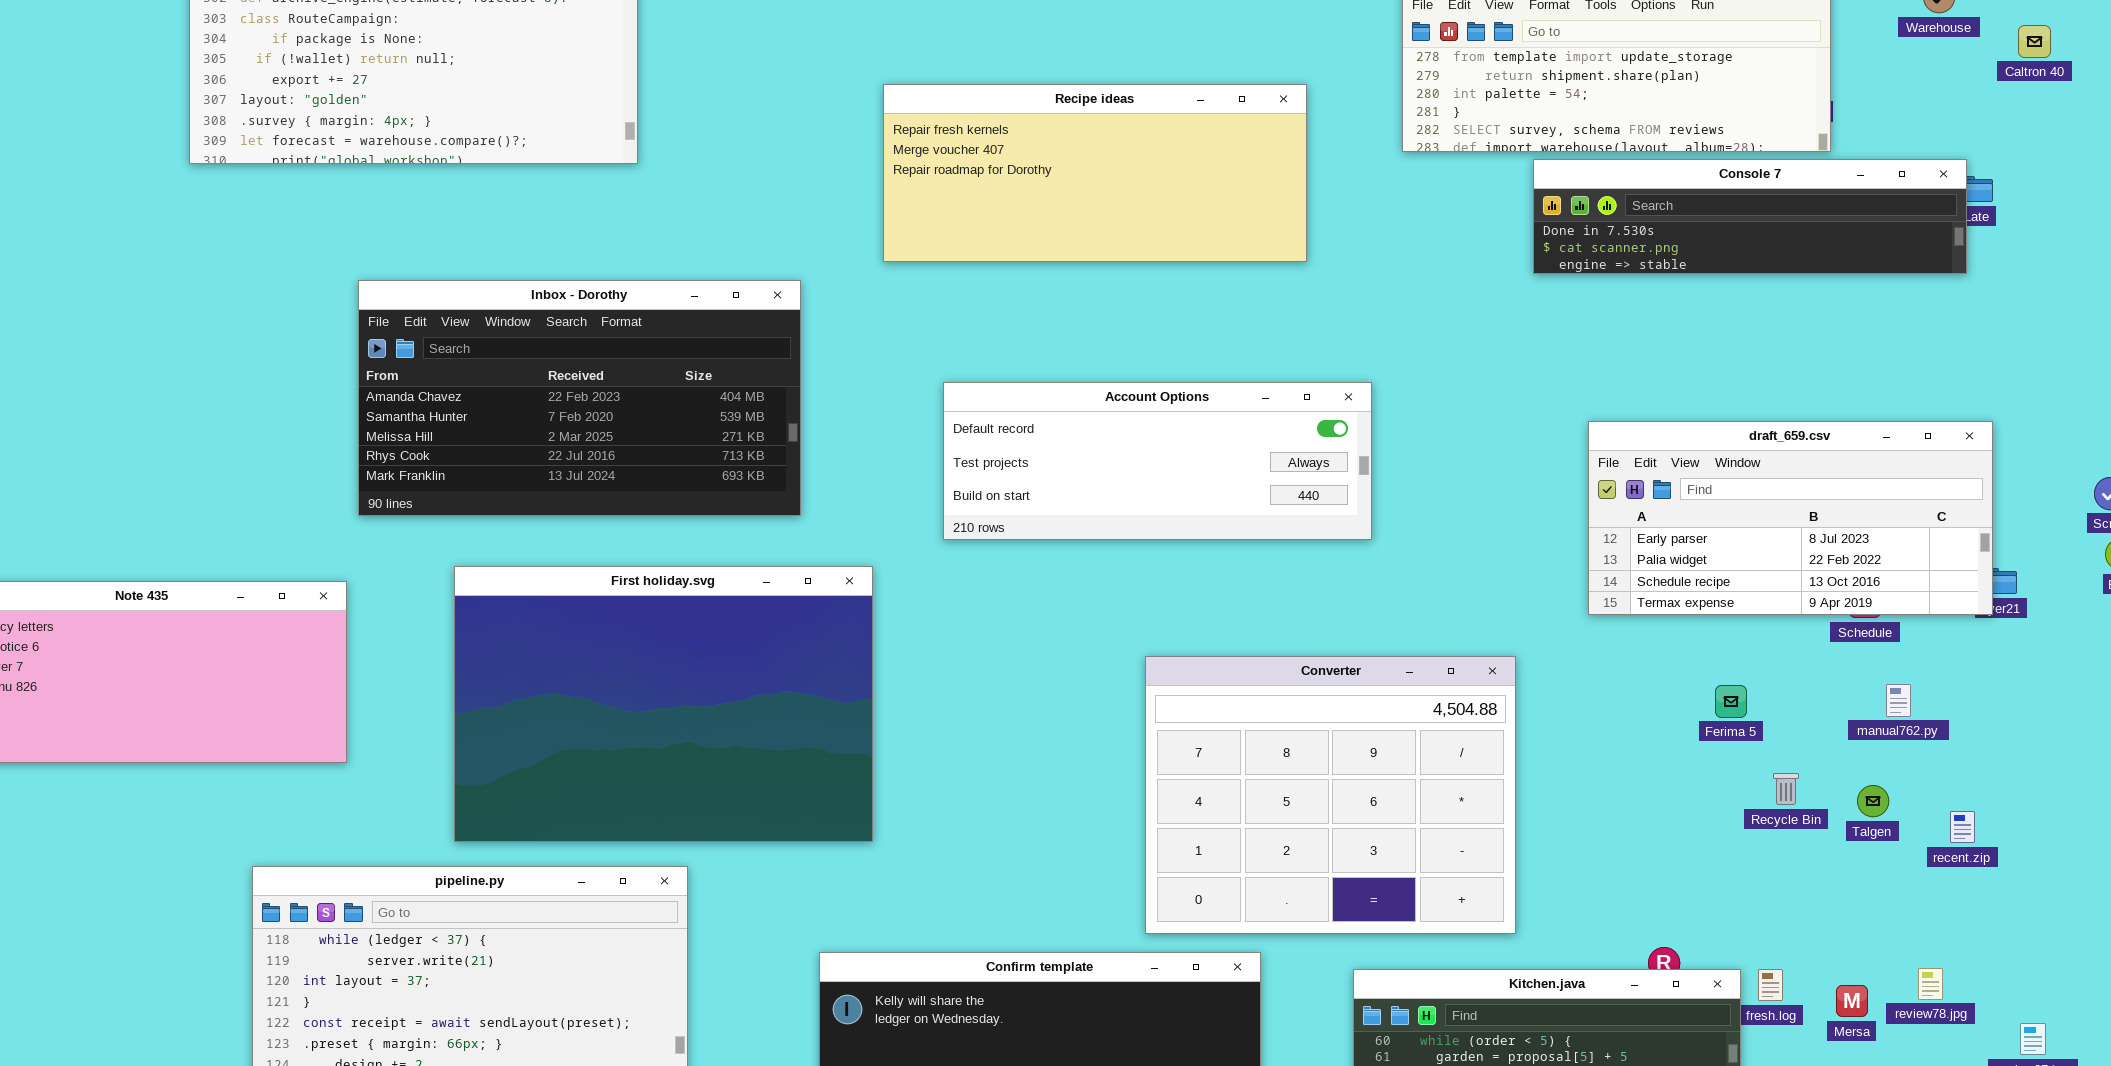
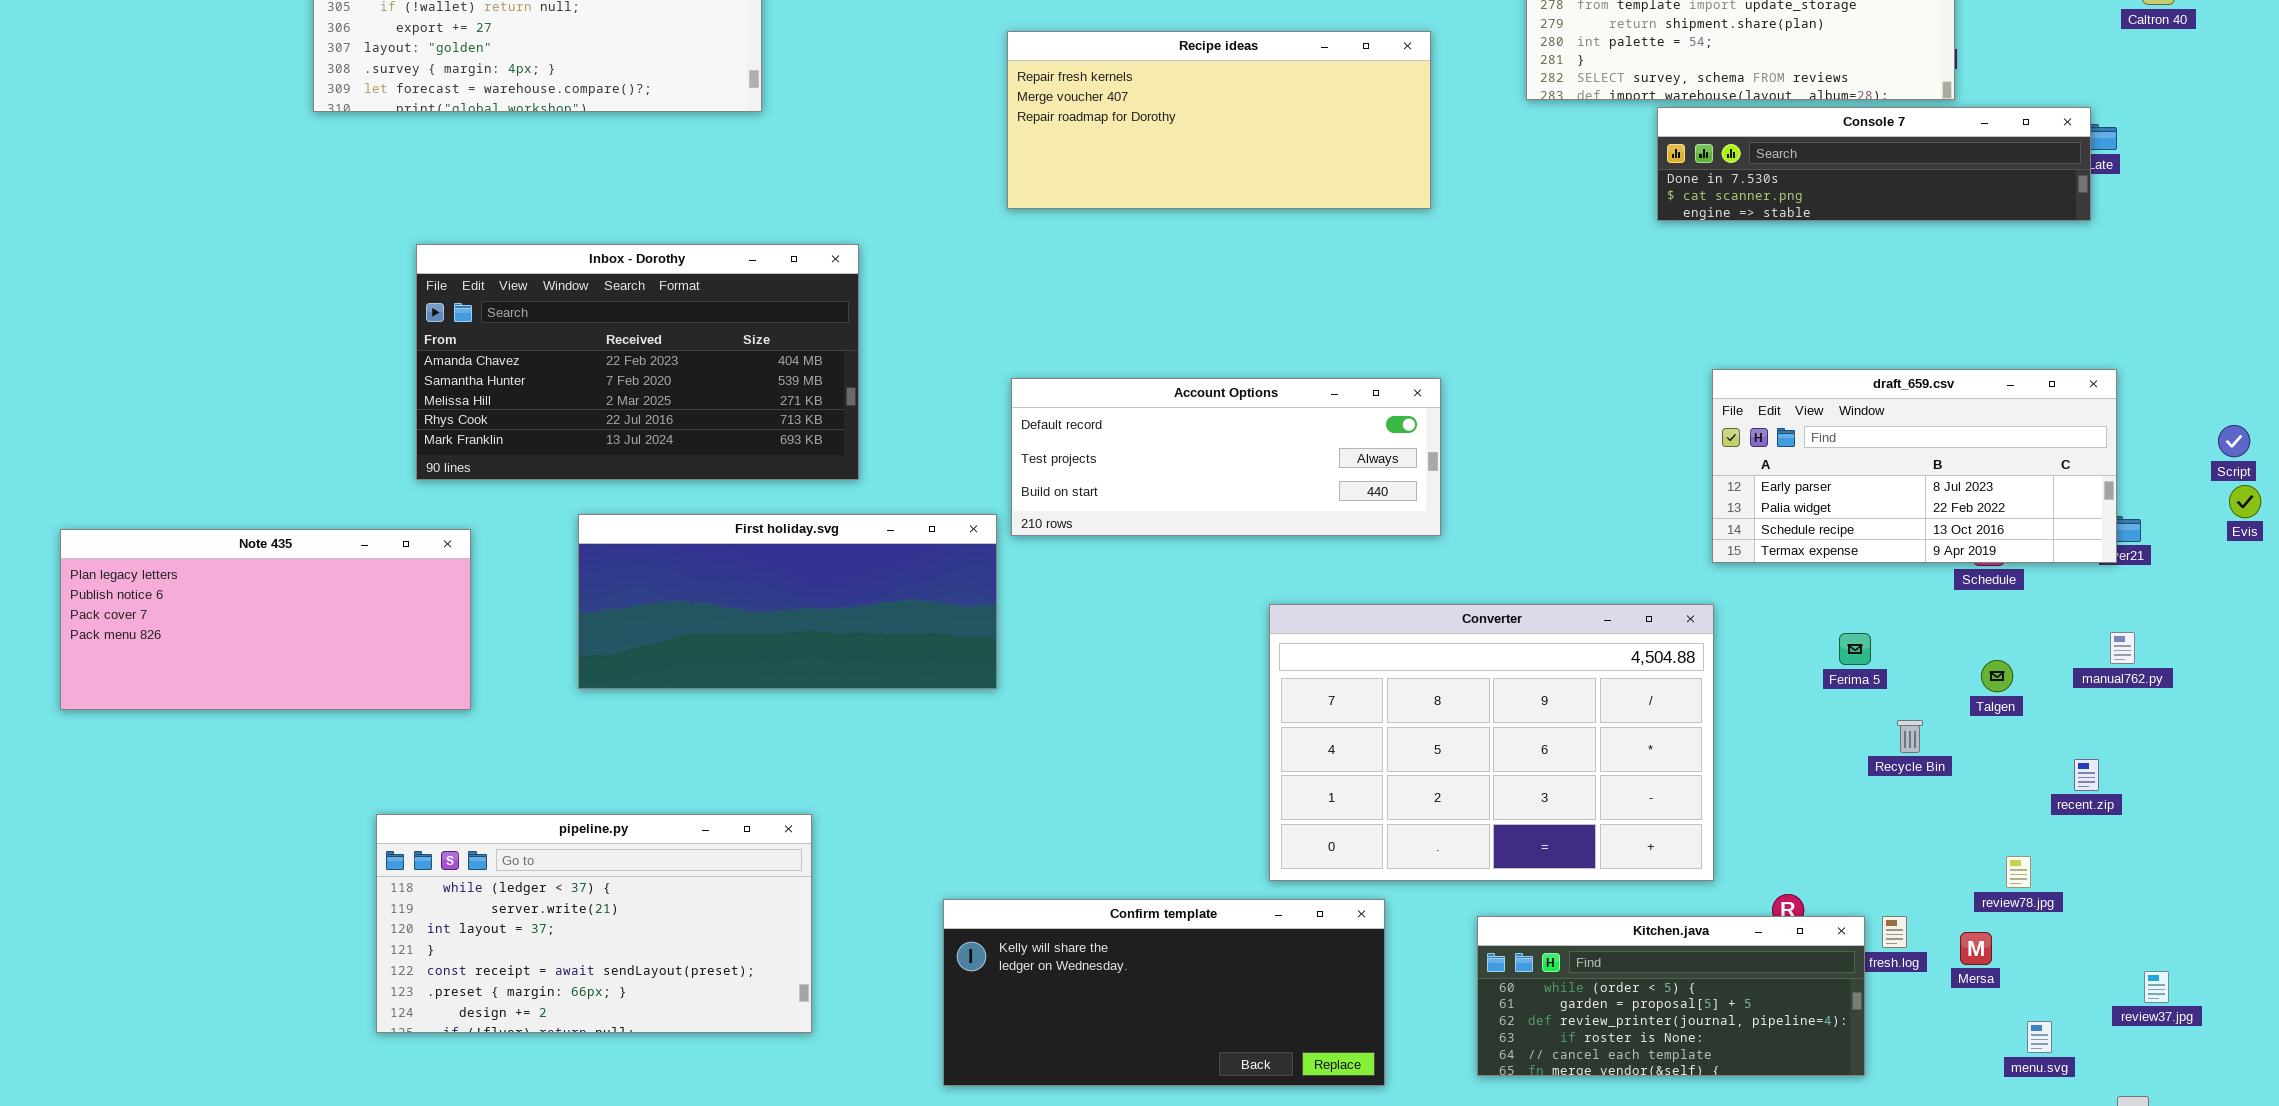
Inbox - Dorothy: [358,280,801,516] -> [416,244,859,480], moved
Account Options: [943,382,1372,540] -> [1011,378,1441,536], moved
First holiday.svg: [454,566,873,842] -> [578,514,997,689], resized
Converter: [1145,656,1516,934] -> [1269,604,1714,881], resized
manual762.py: [1886,684,1911,717] -> [2110,632,2135,664], moved
Talgen: [1857,785,1889,817] -> [1981,660,2013,692], moved
review78.jpg: [1918,968,1943,1000] -> [2006,856,2031,888], moved

